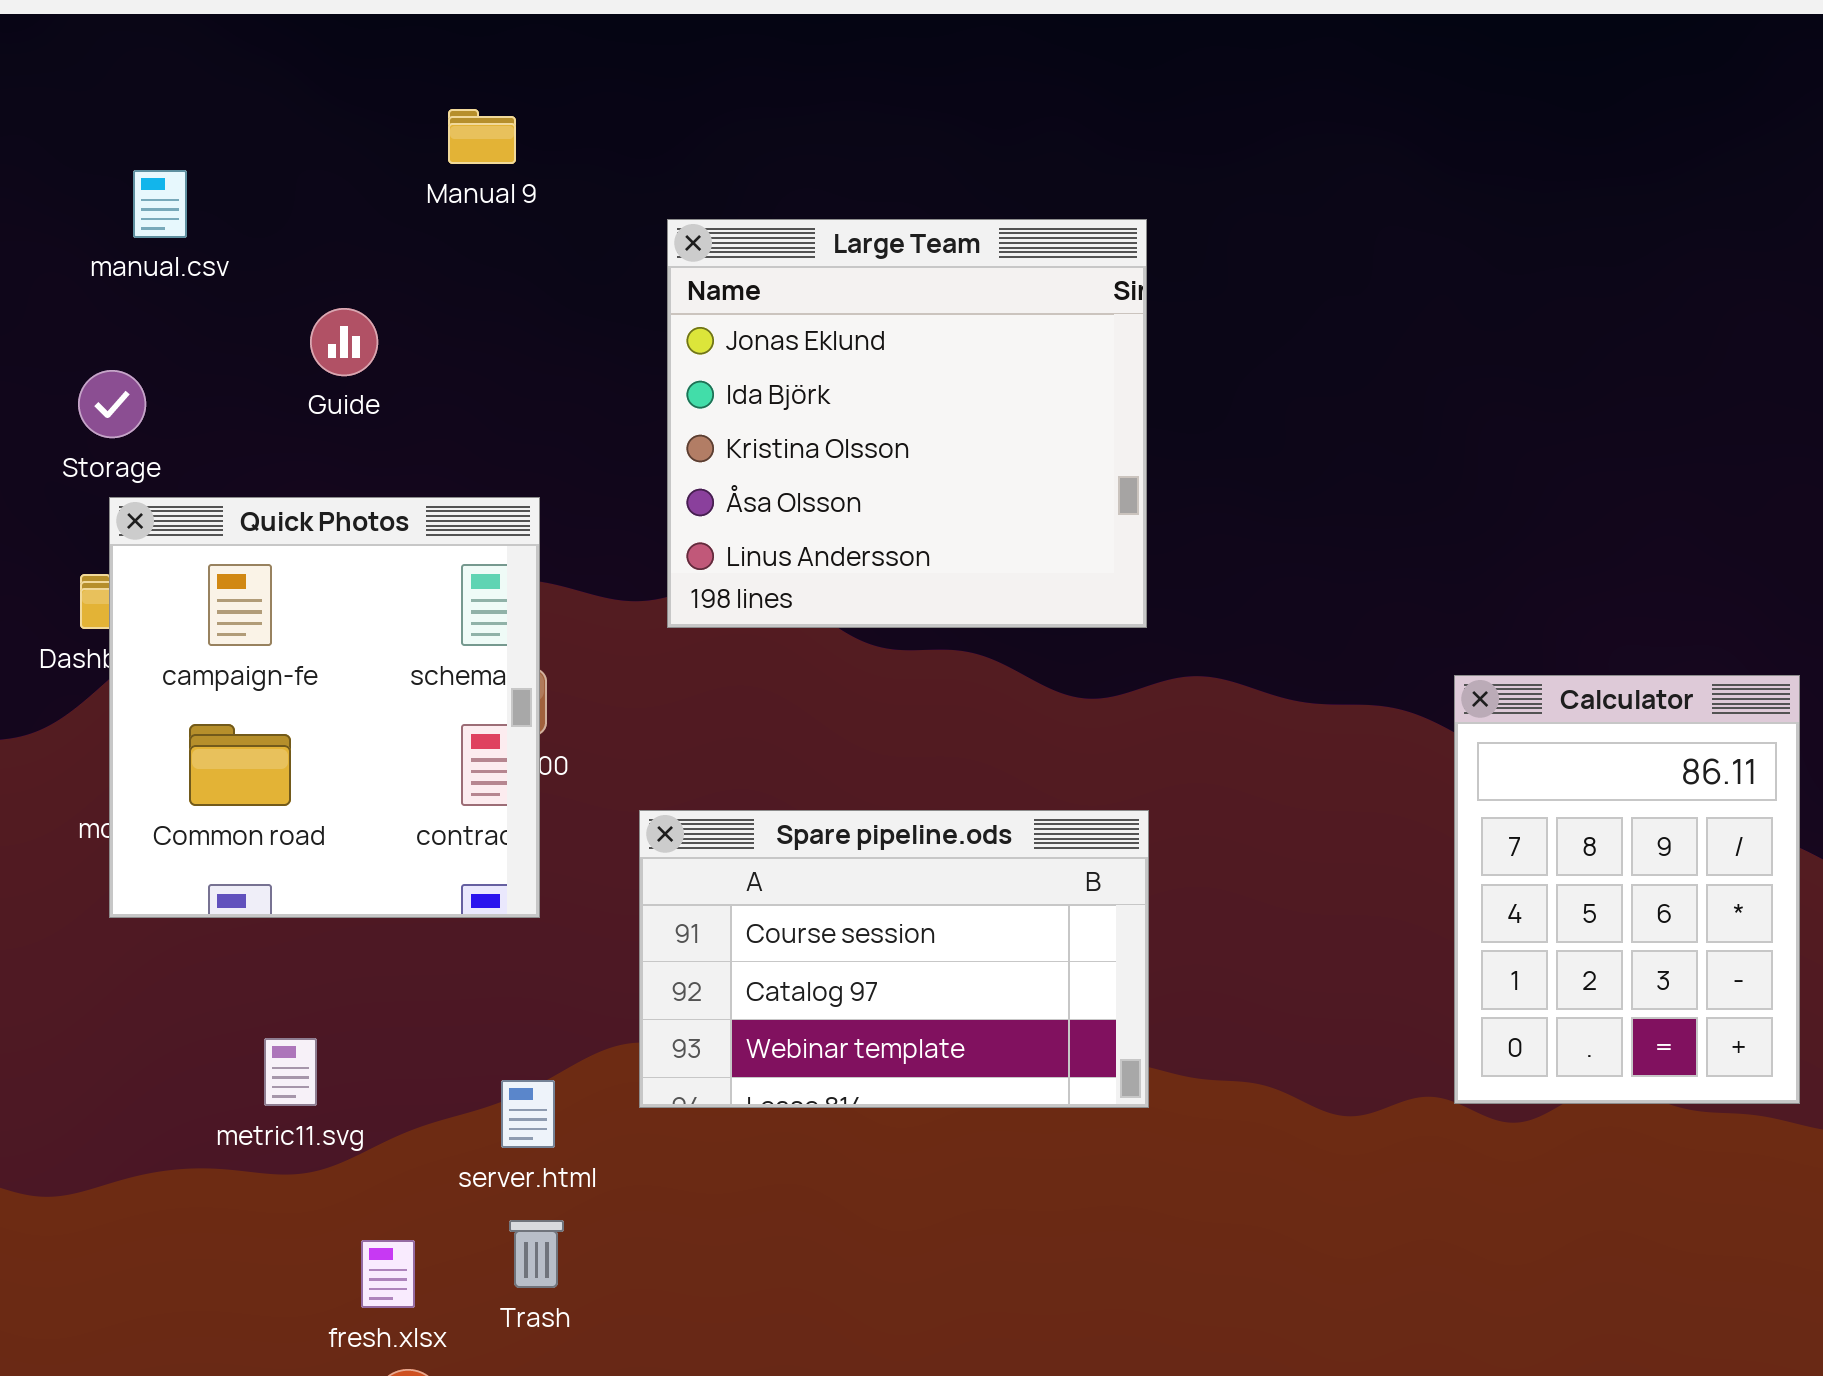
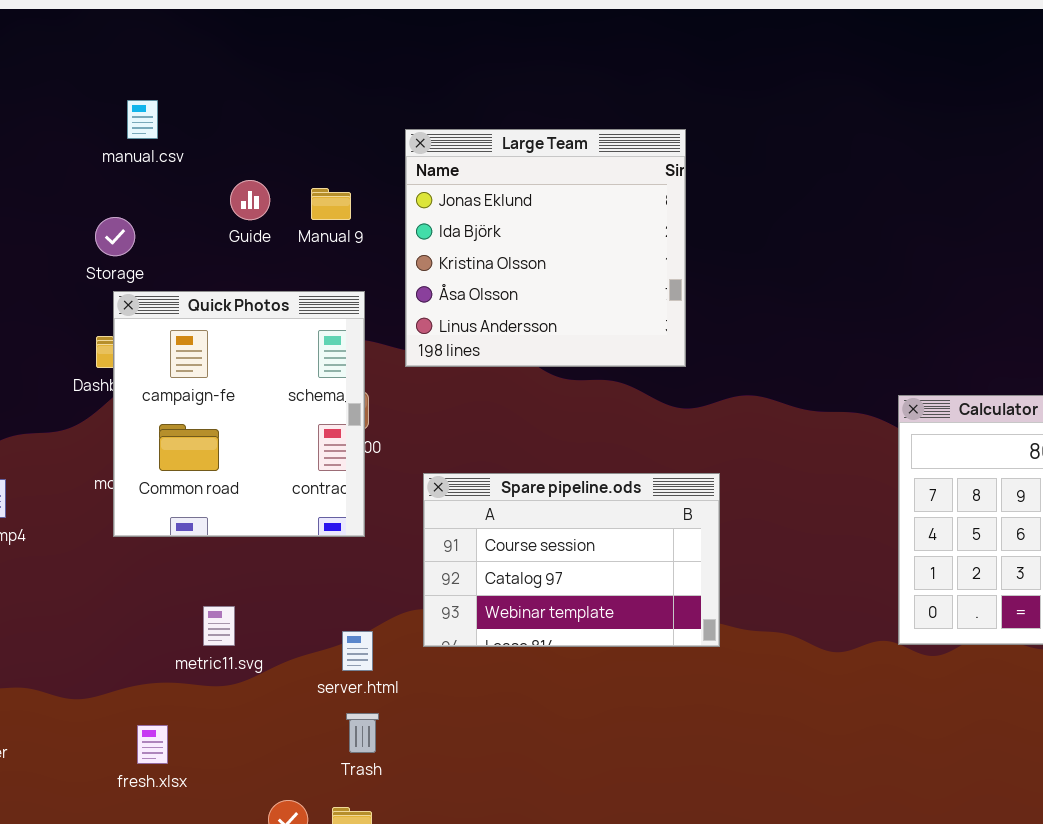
Manual 9: [448,109,516,164] -> [311,188,351,220], moved
Large Team: [667,219,1147,628] -> [405,129,686,367], moved
fresh.xlsx: [361,1240,415,1308] -> [137,725,168,764], moved

